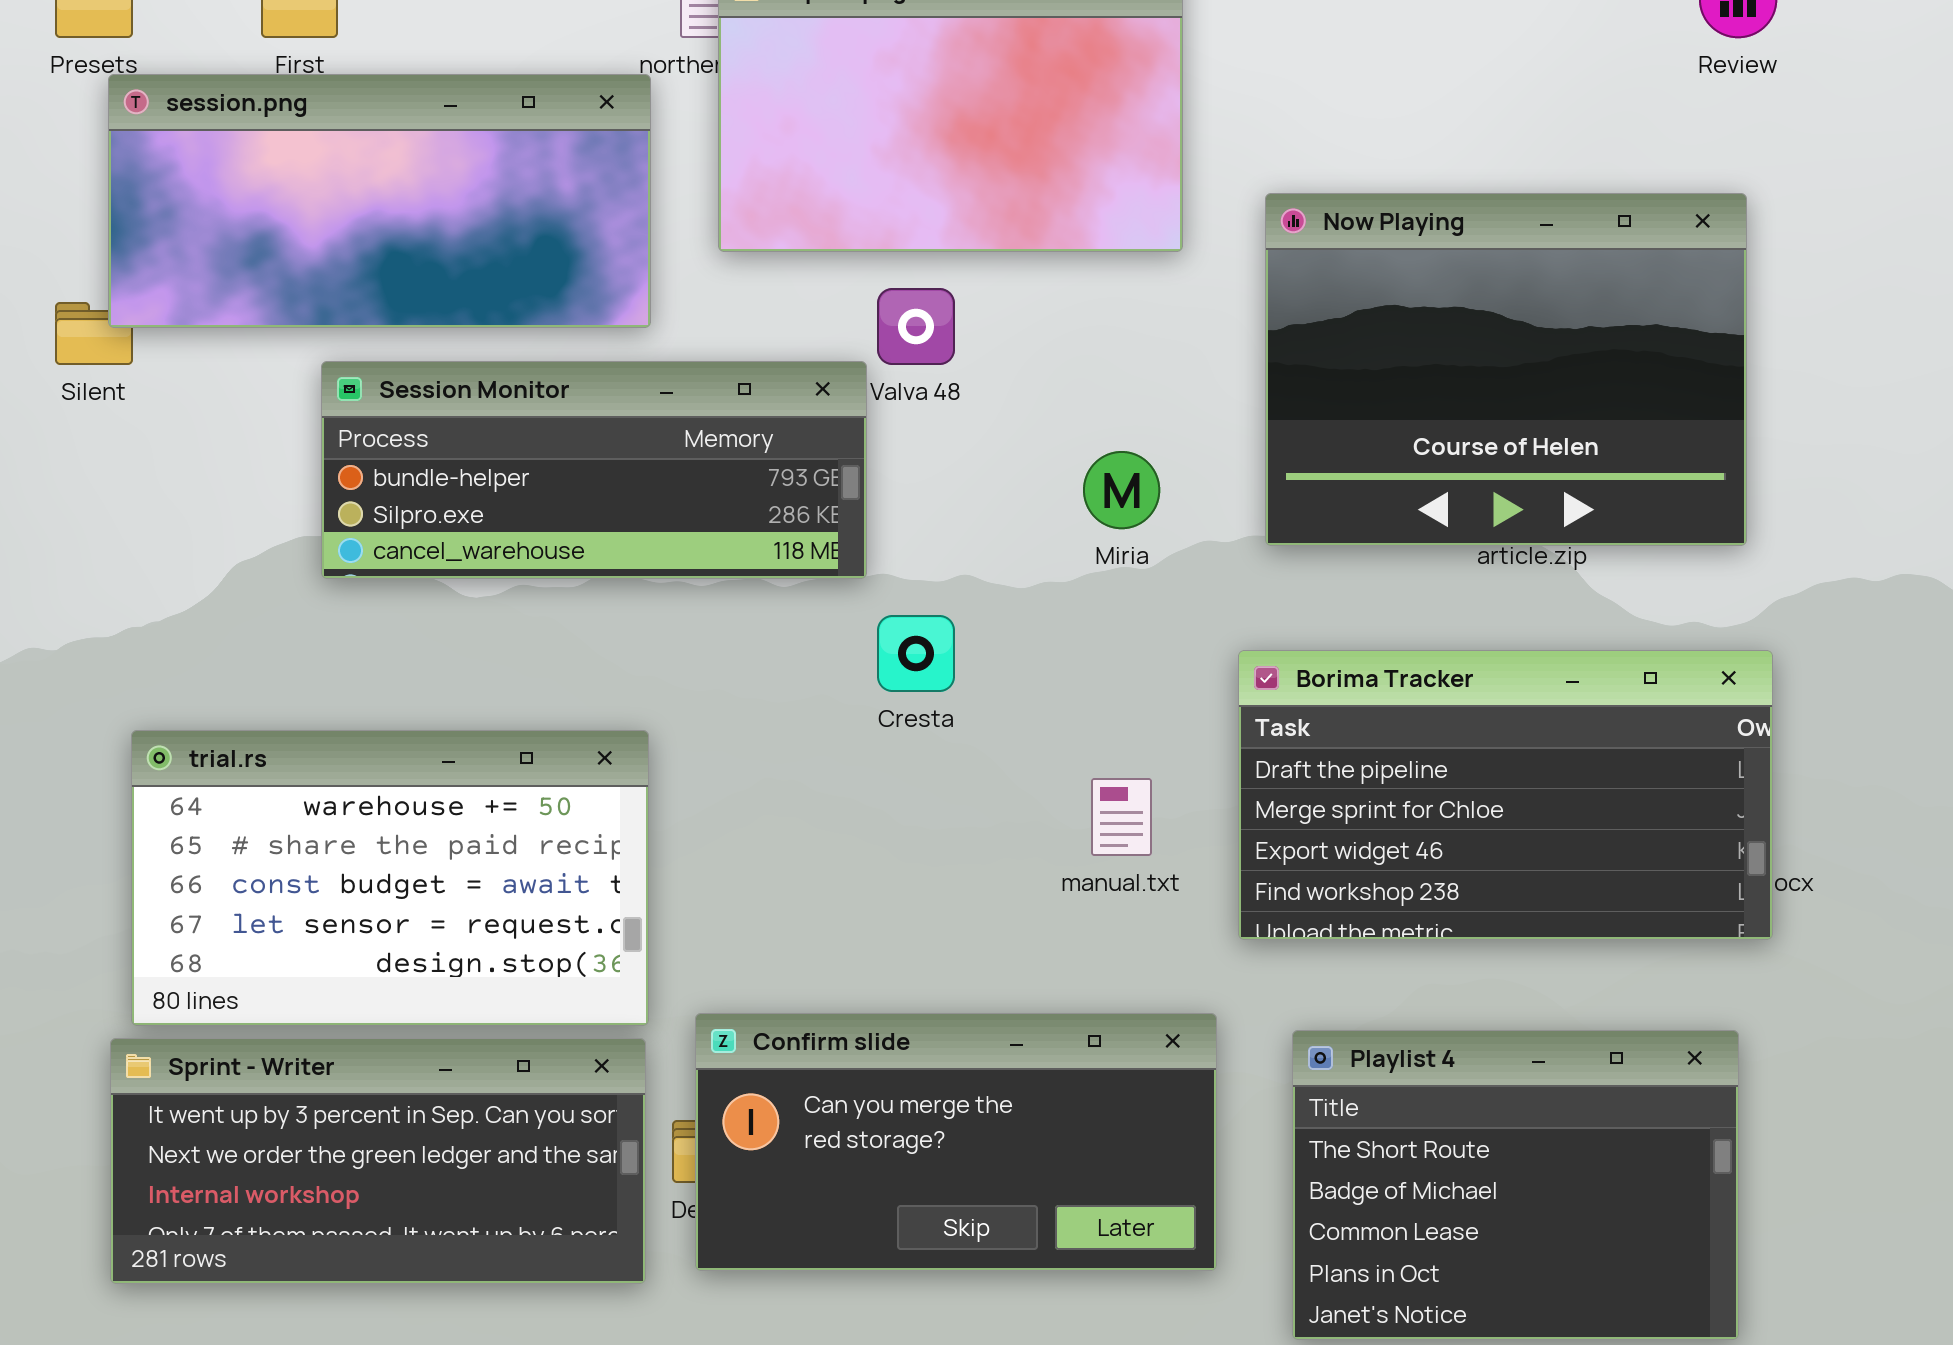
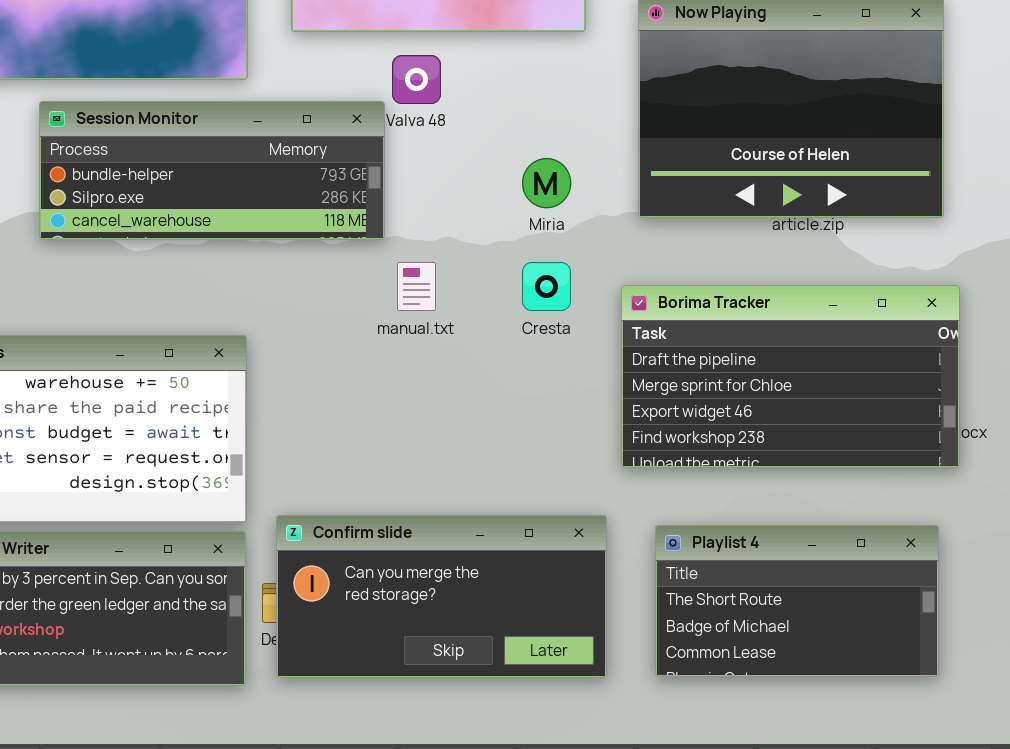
Cresta: [877,615,955,692] -> [522,262,571,311], moved
manual.txt: [1091,778,1152,856] -> [397,262,436,311], moved
Playlist 4: [1292,1030,1739,1340] -> [655,525,939,677], resized

